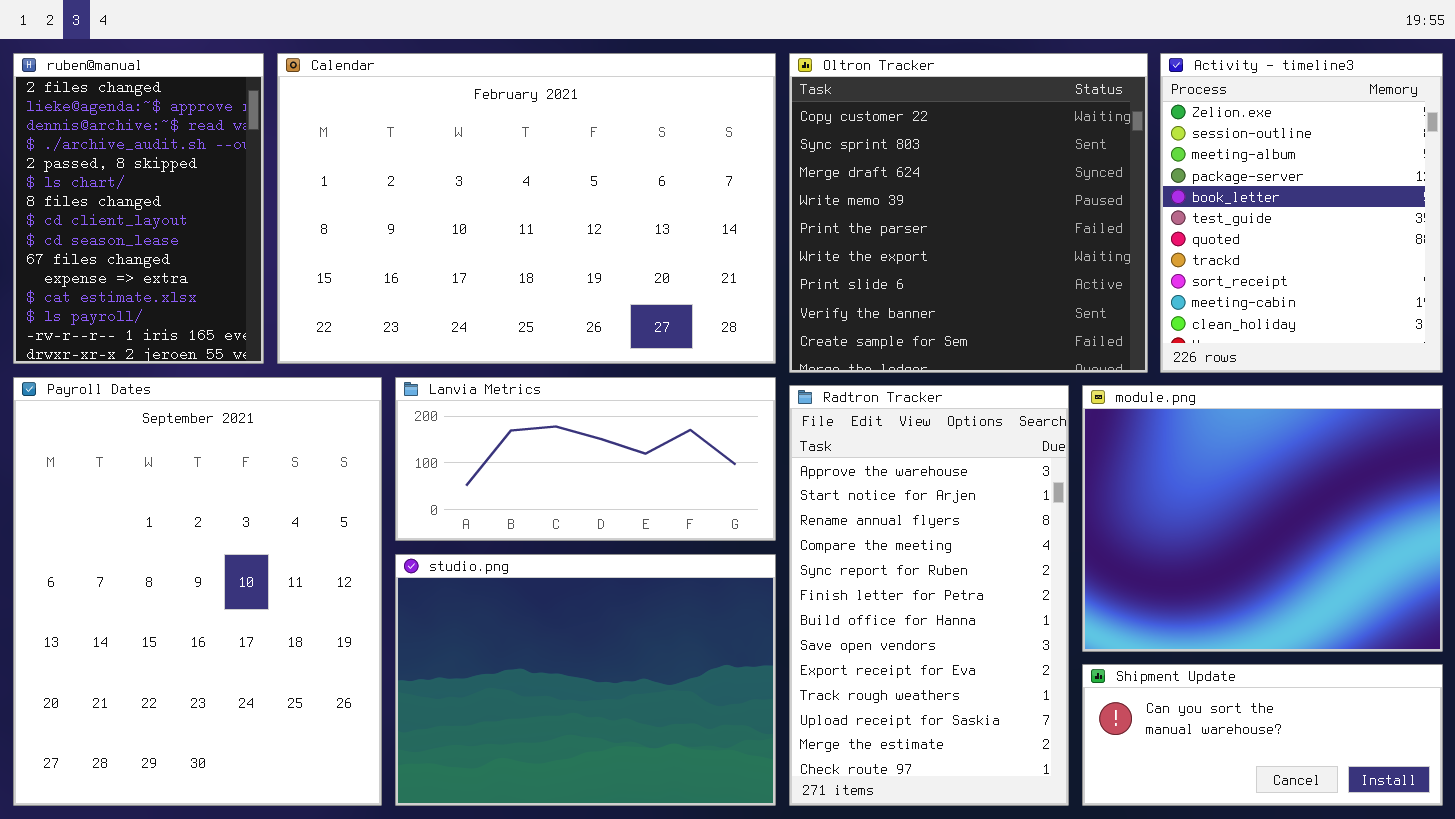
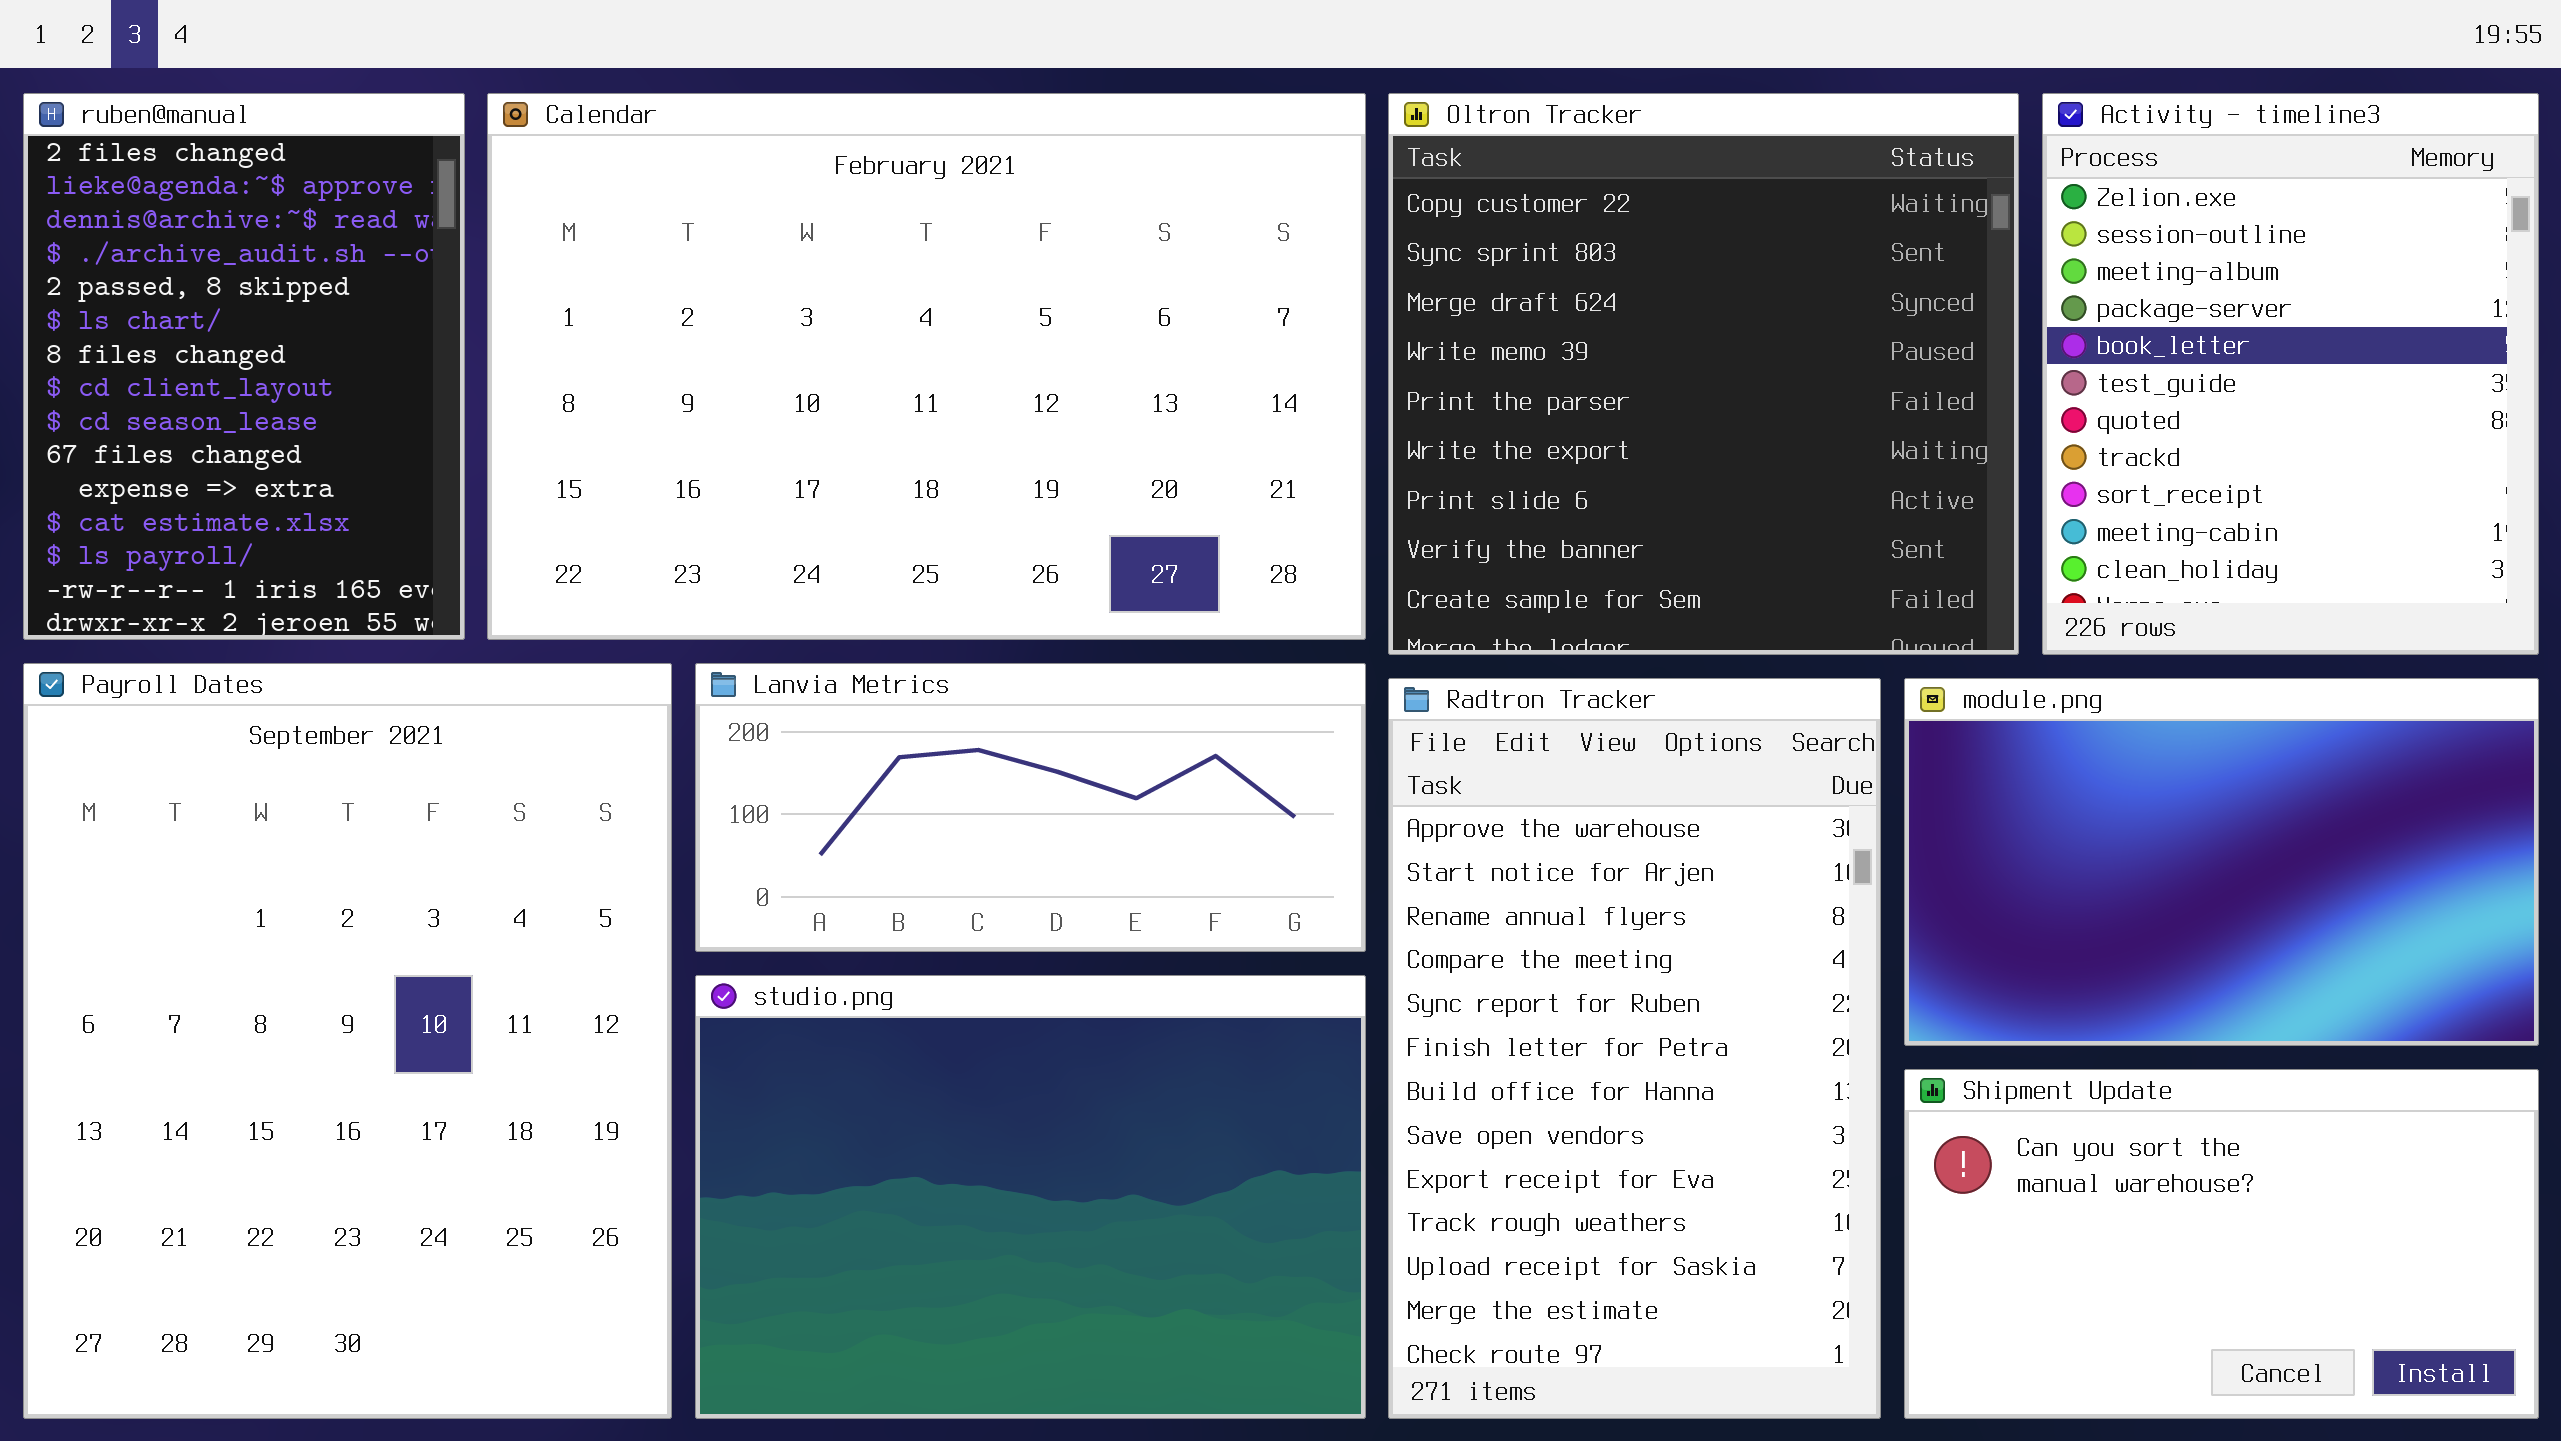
module.png: [1082,385,1443,652] -> [1904,678,2539,1046], resized
Shipment Update: [1082,664,1443,806] -> [1904,1069,2539,1419], resized

